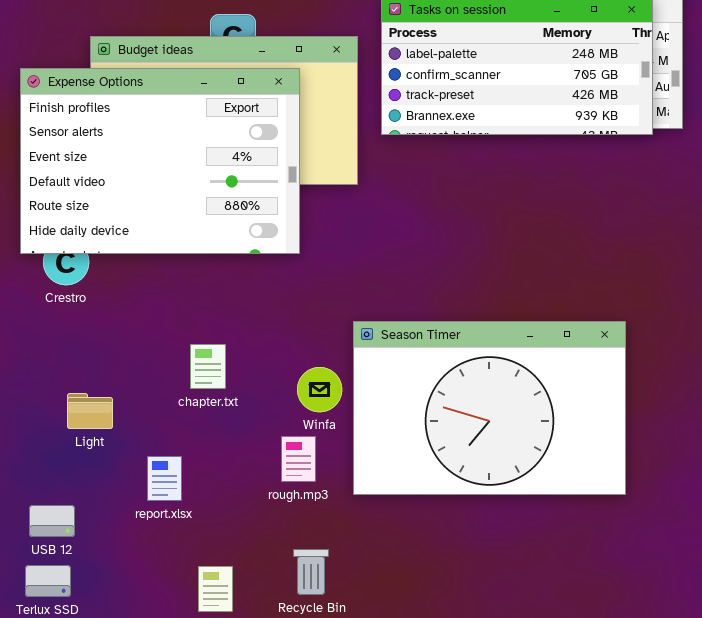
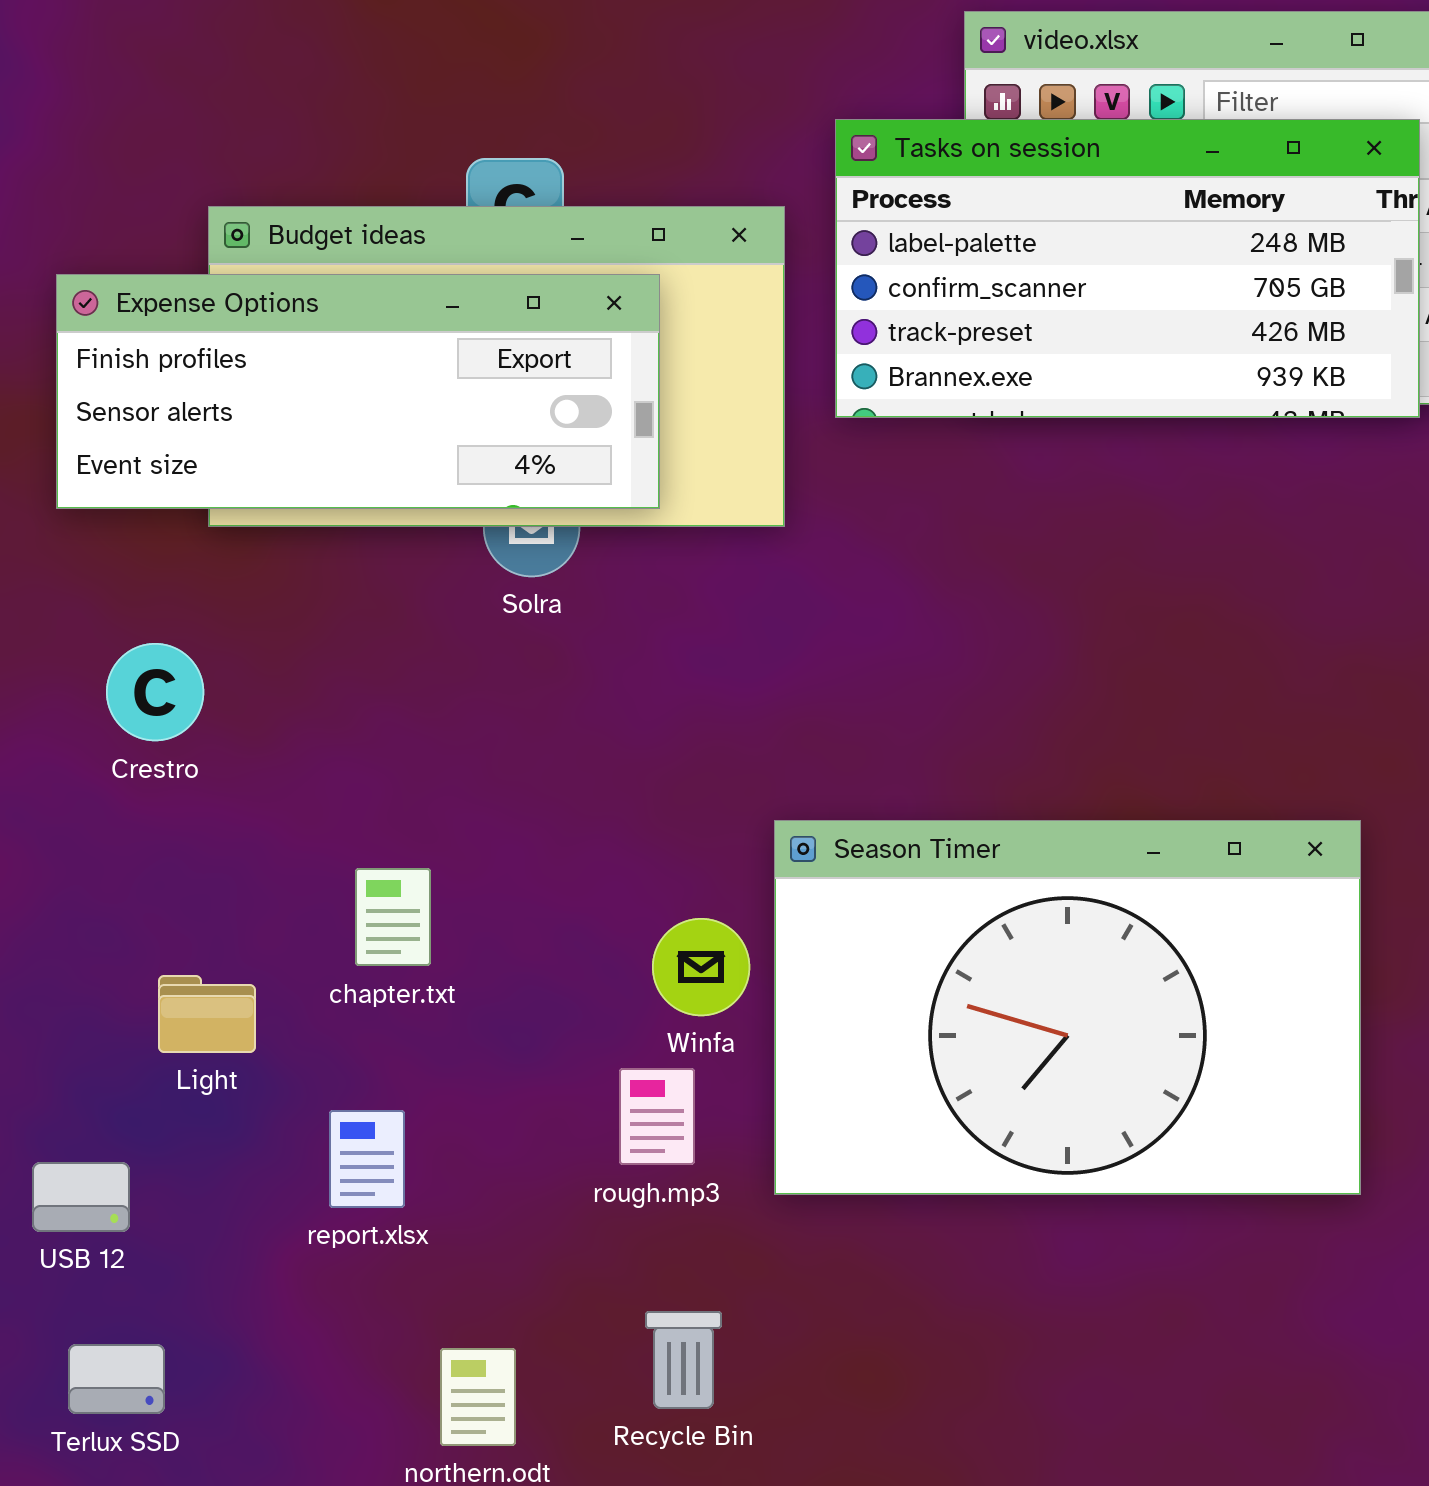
Expense Options: [20,68,300,254] -> [56,274,660,509], resized
chapter.txt: [190,344,226,389] -> [355,868,431,966], moved
USB 12: [29,505,75,537] -> [32,1162,130,1232], moved

